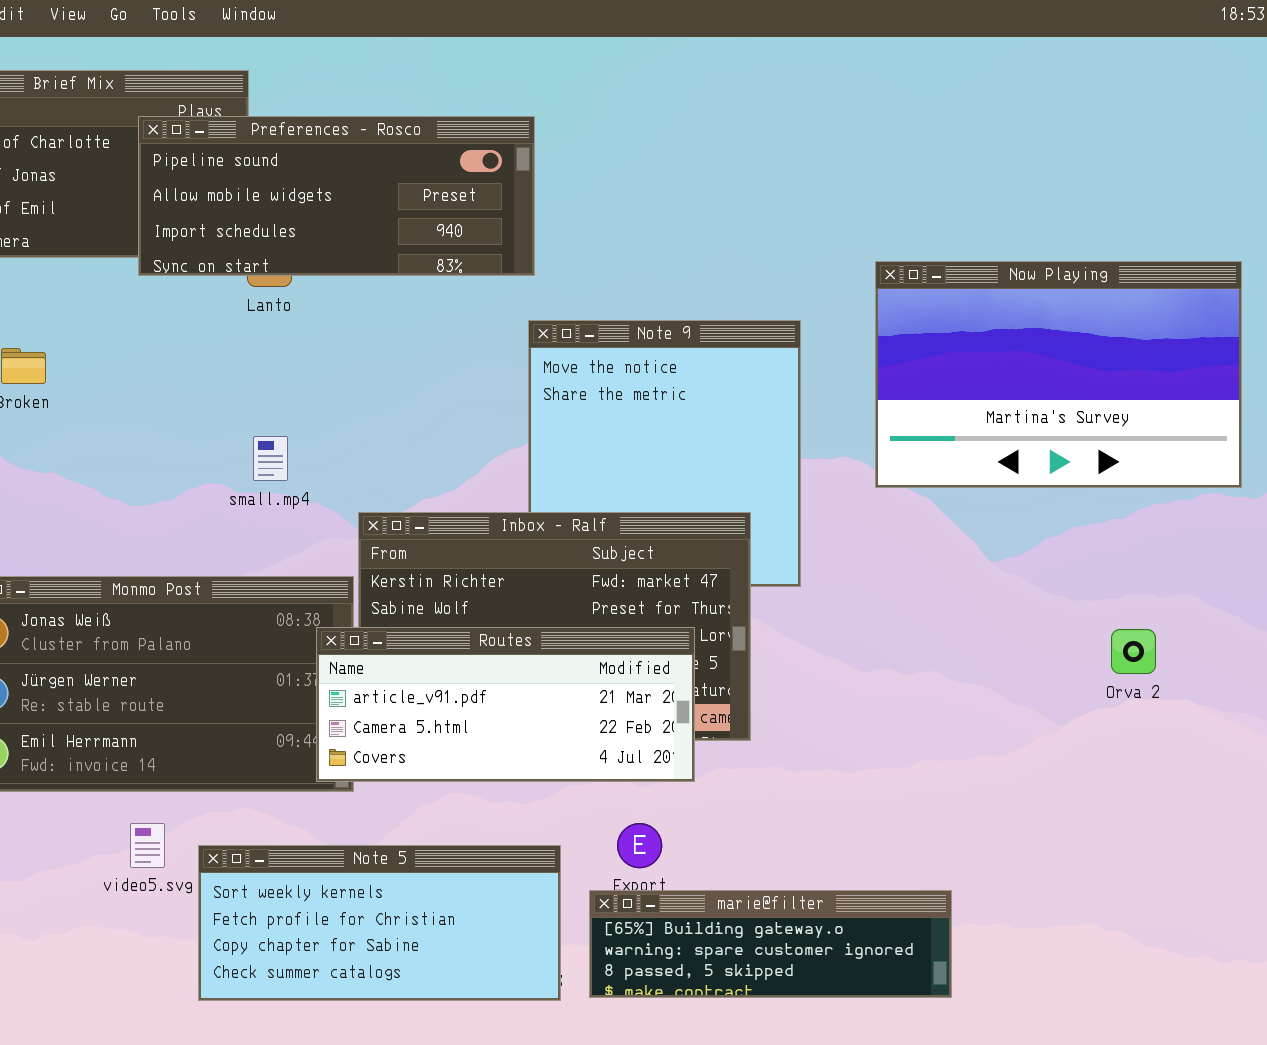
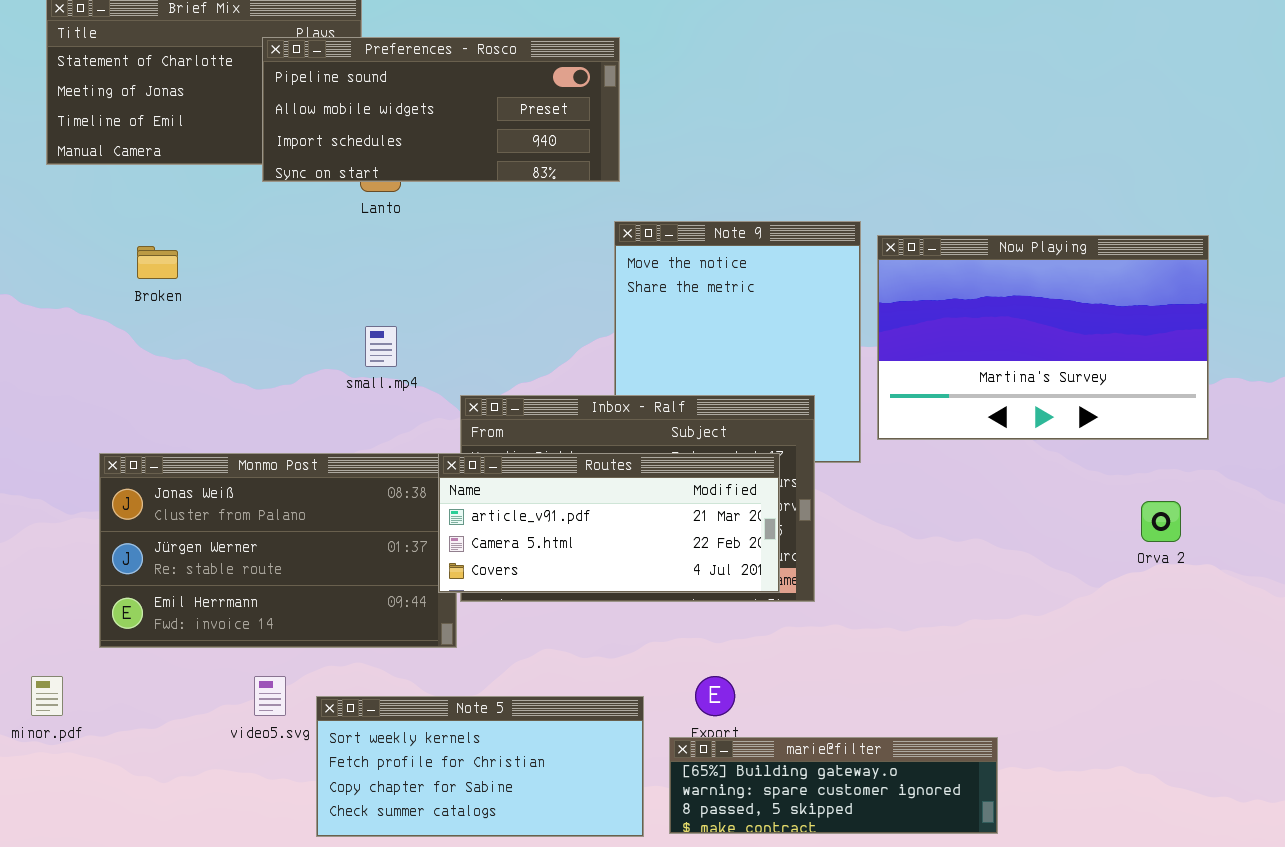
Now Playing: [875,261,1242,488] -> [877,235,1209,440], moved
Routes: [316,627,695,782] -> [438,453,780,593], moved

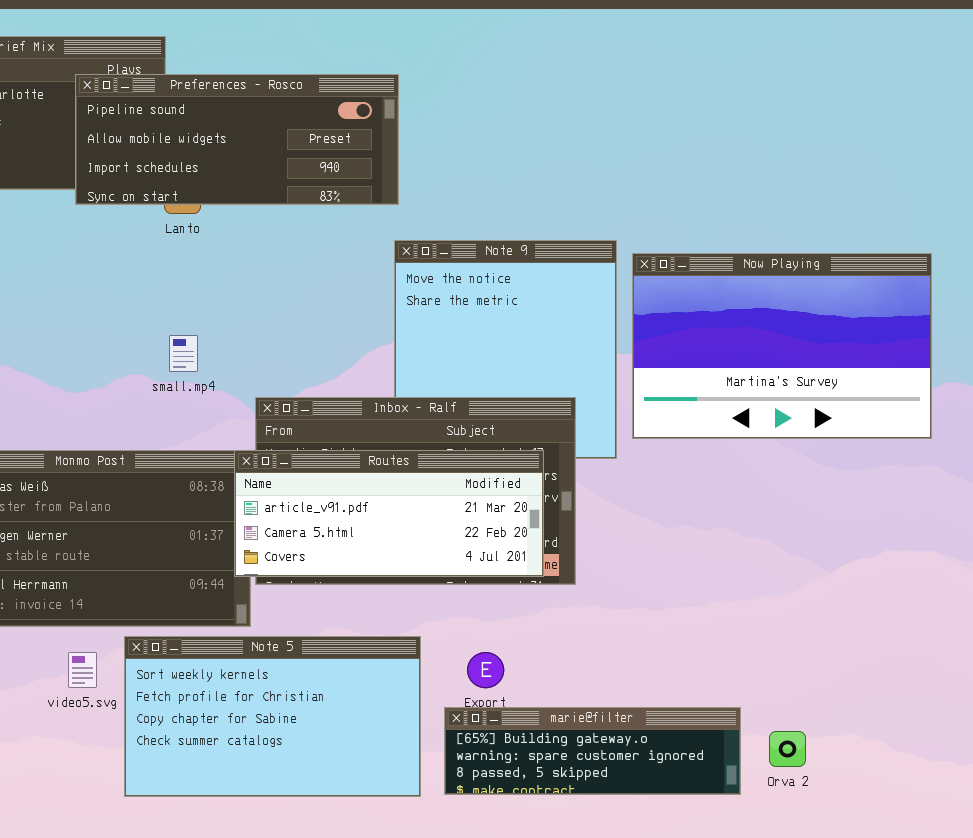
Orva 2: [1141,501,1181,542] -> [769,731,806,767], moved
Note 5: [316,696,644,837] -> [124,636,421,797], resized

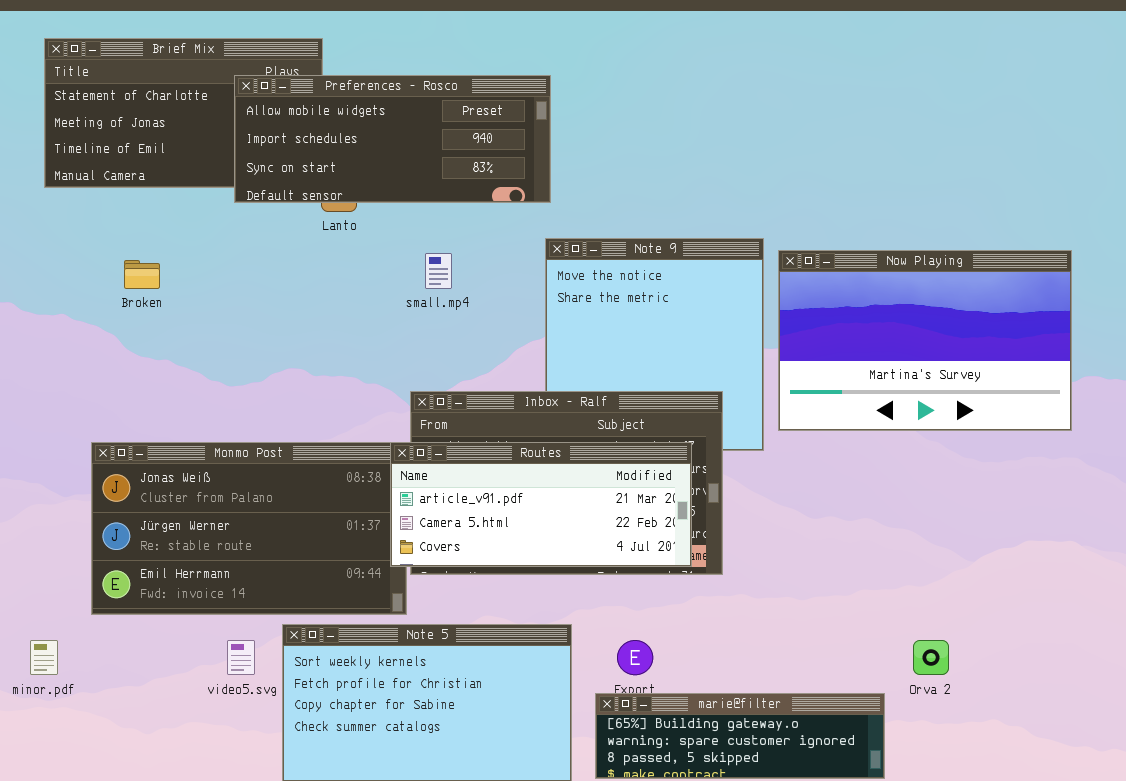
Preferences - Rosco: [75,74,399,205] -> [234,75,551,203], scrolled down 1 row
small.mp4: [169,335,198,372] -> [425,253,452,289], moved
Orva 2: [769,731,806,767] -> [913,640,949,675], moved

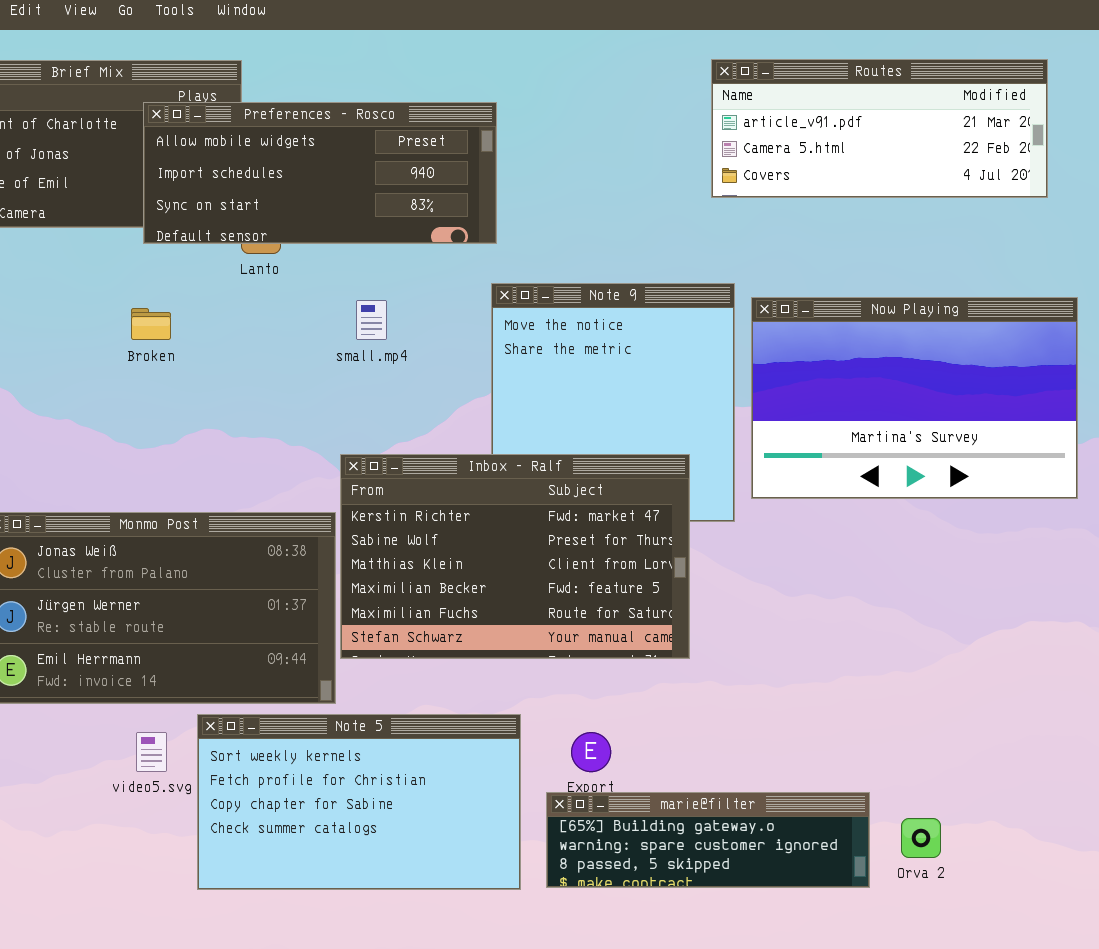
Broken: [124,260,160,289] -> [131,308,171,340], moved
Routes: [390,442,692,567] -> [711,59,1048,198], moved
Orva 2: [913,640,949,675] -> [901,818,941,858], moved

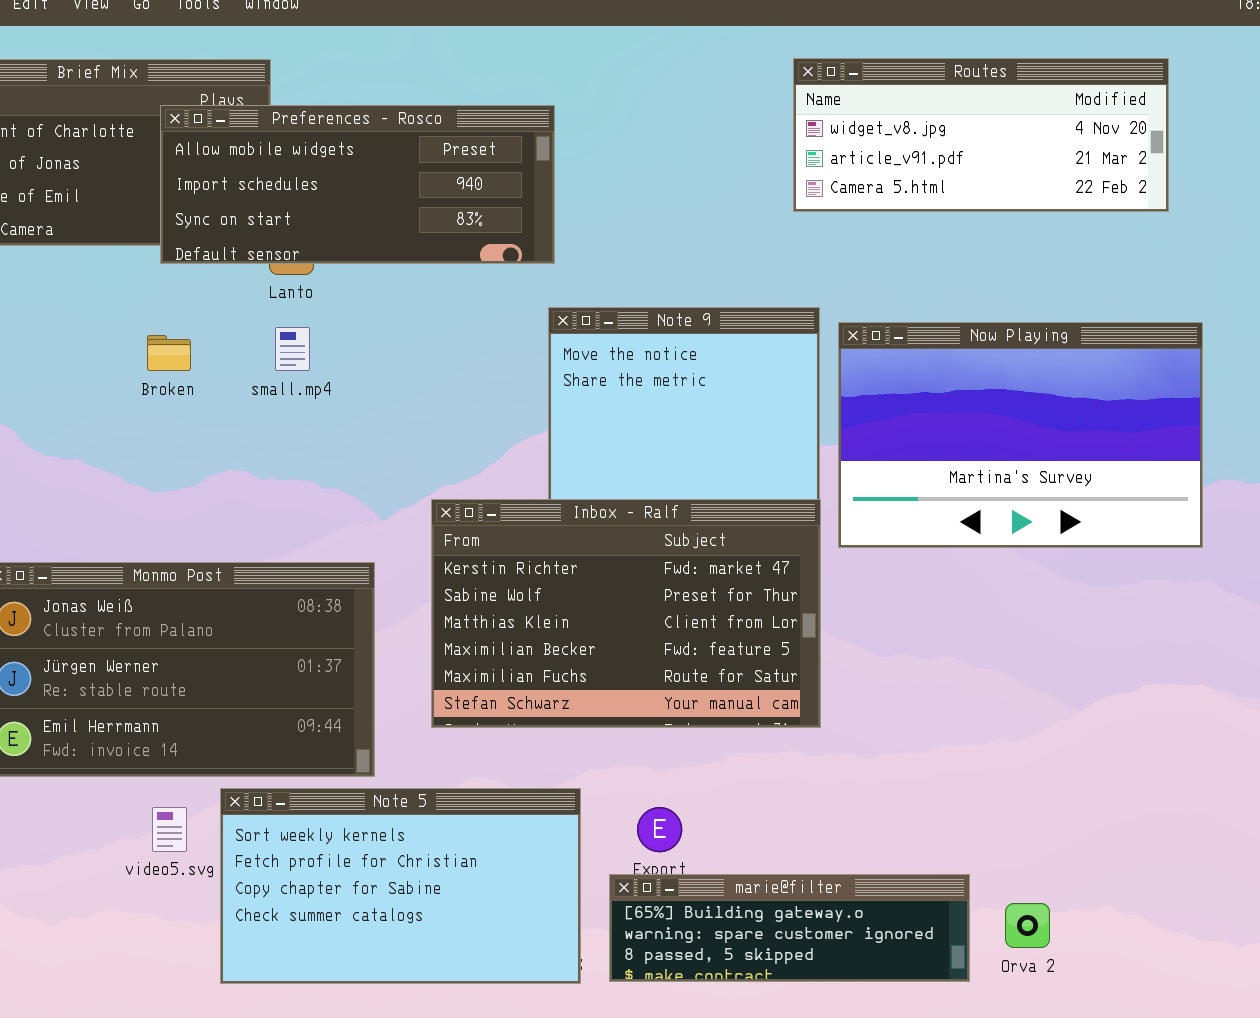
Routes: [711,59,1048,198] -> [793,58,1169,212], scrolled up 1 row
small.mp4: [356,300,387,340] -> [275,327,310,371], moved
Inbox - Ralf: [340,454,690,659] -> [431,499,821,728], moved

